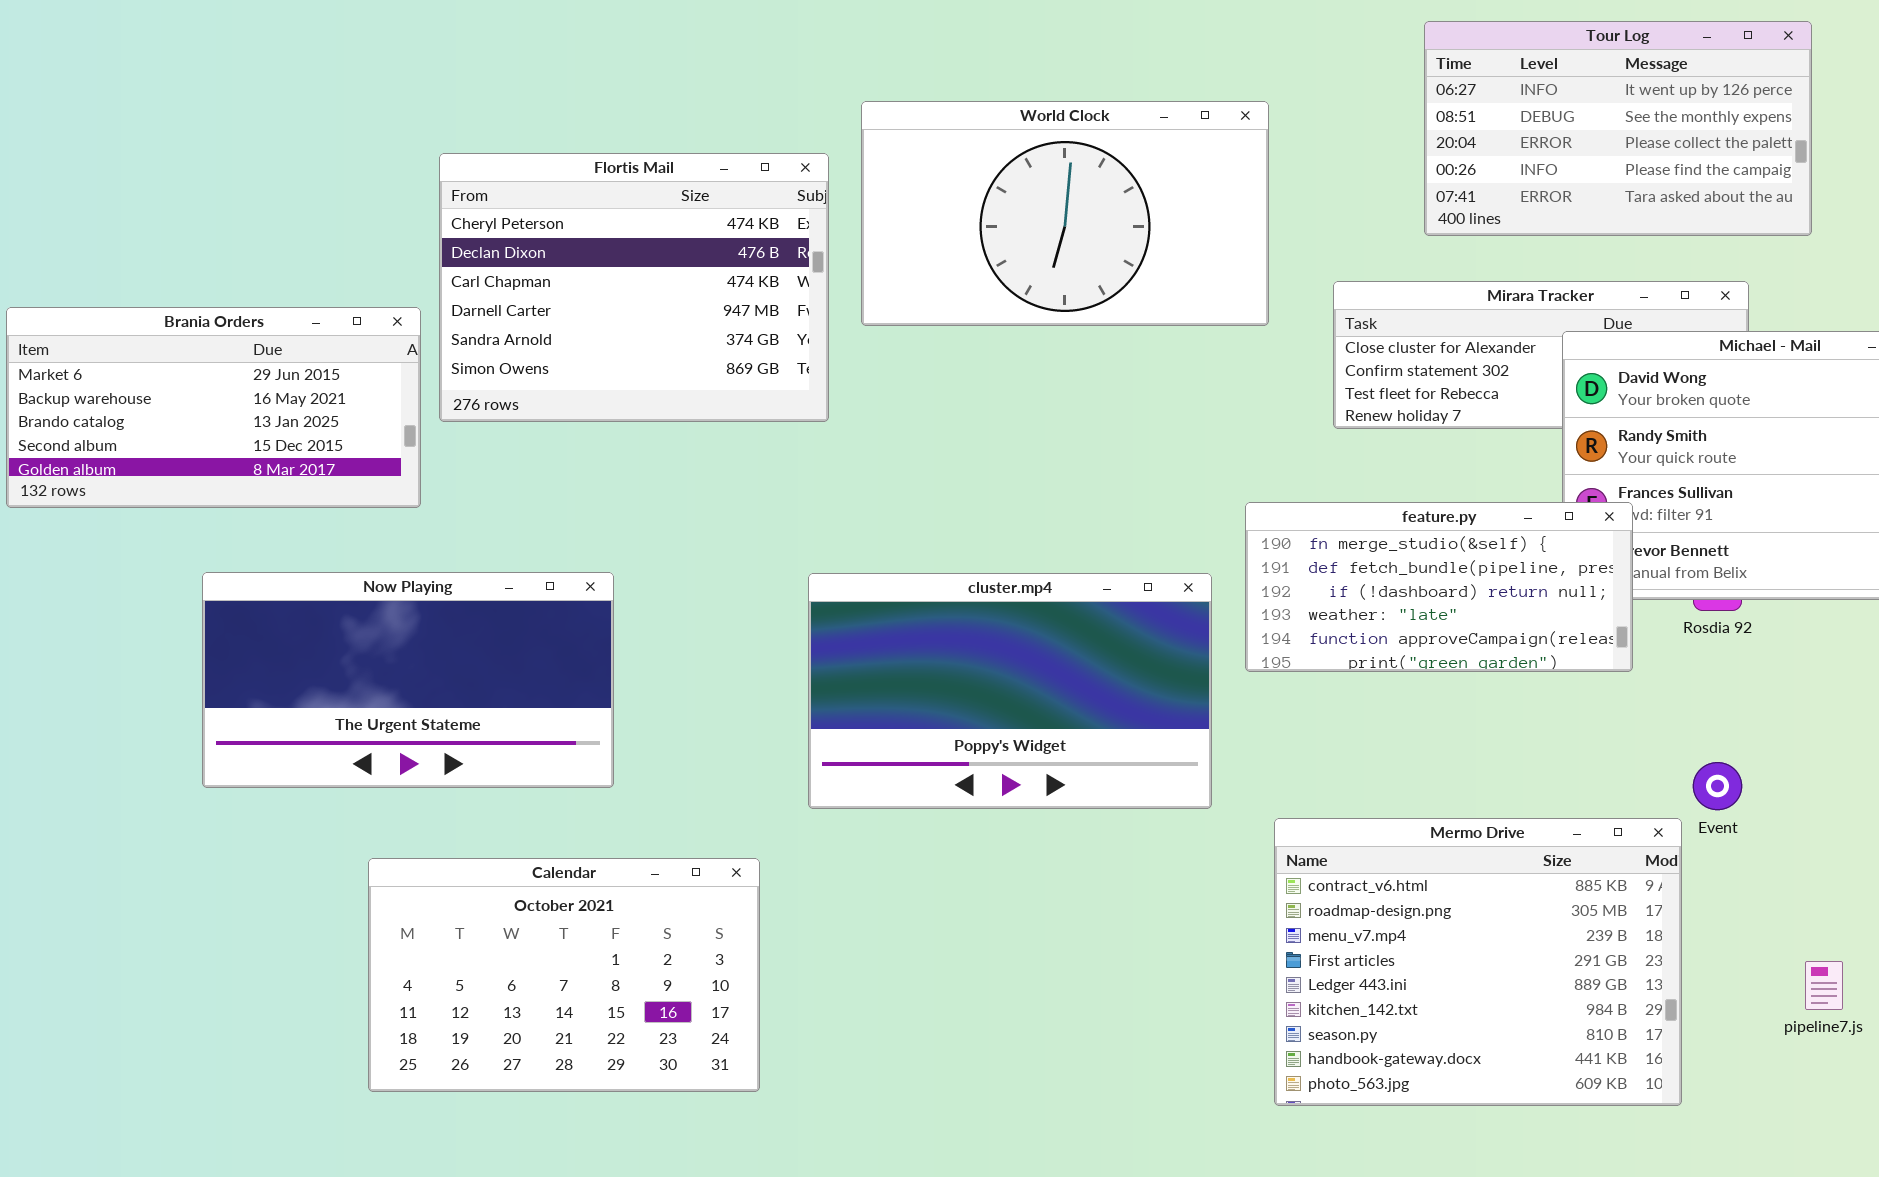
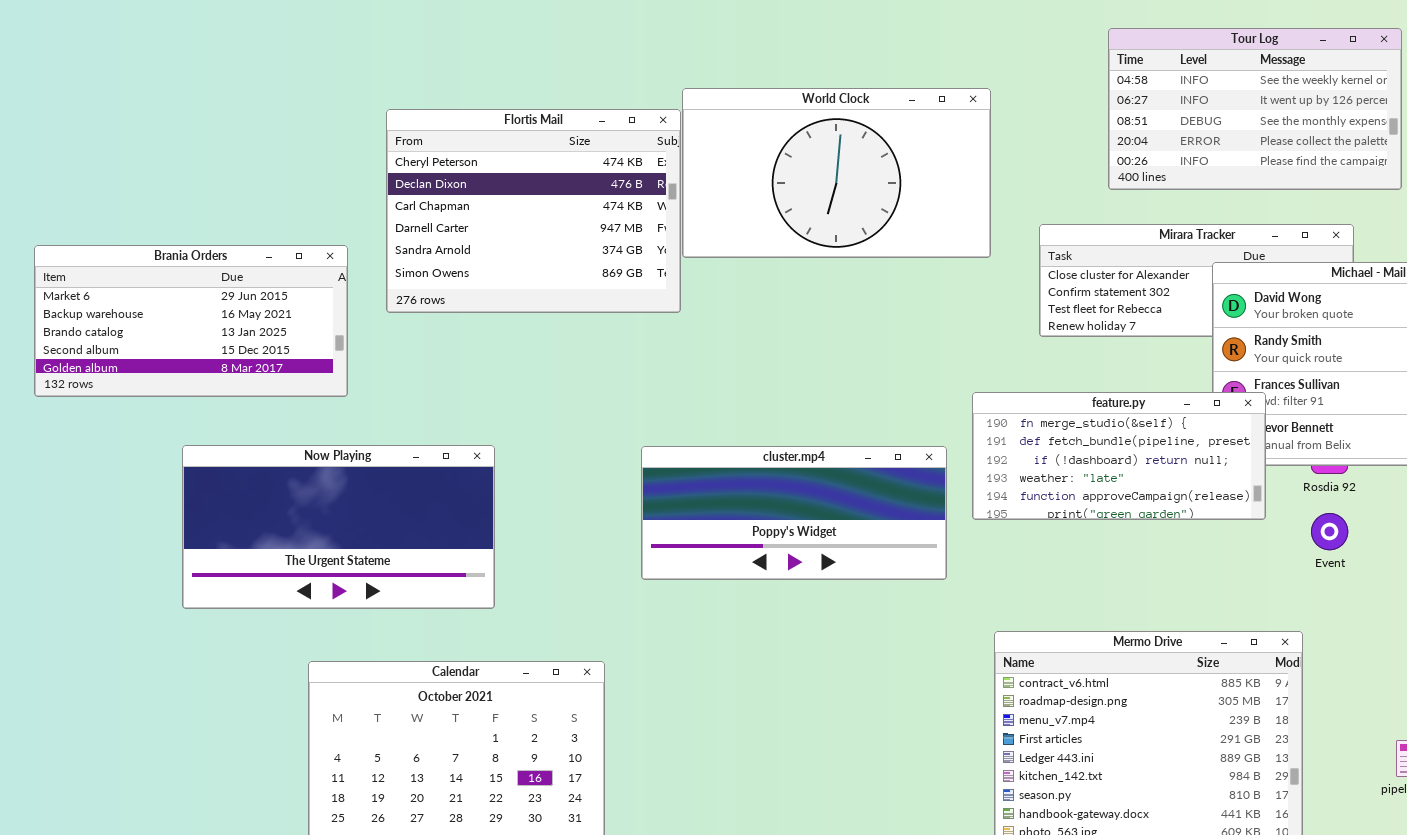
Tour Log: [1424,21,1812,236] -> [1108,28,1402,190], scrolled up 1 row
Flortis Mail: [439,153,829,422] -> [386,109,681,313], moved
cluster.mp4: [808,573,1212,809] -> [641,446,947,580], resized
Event: [1693,762,1742,810] -> [1311,513,1348,550], moved

